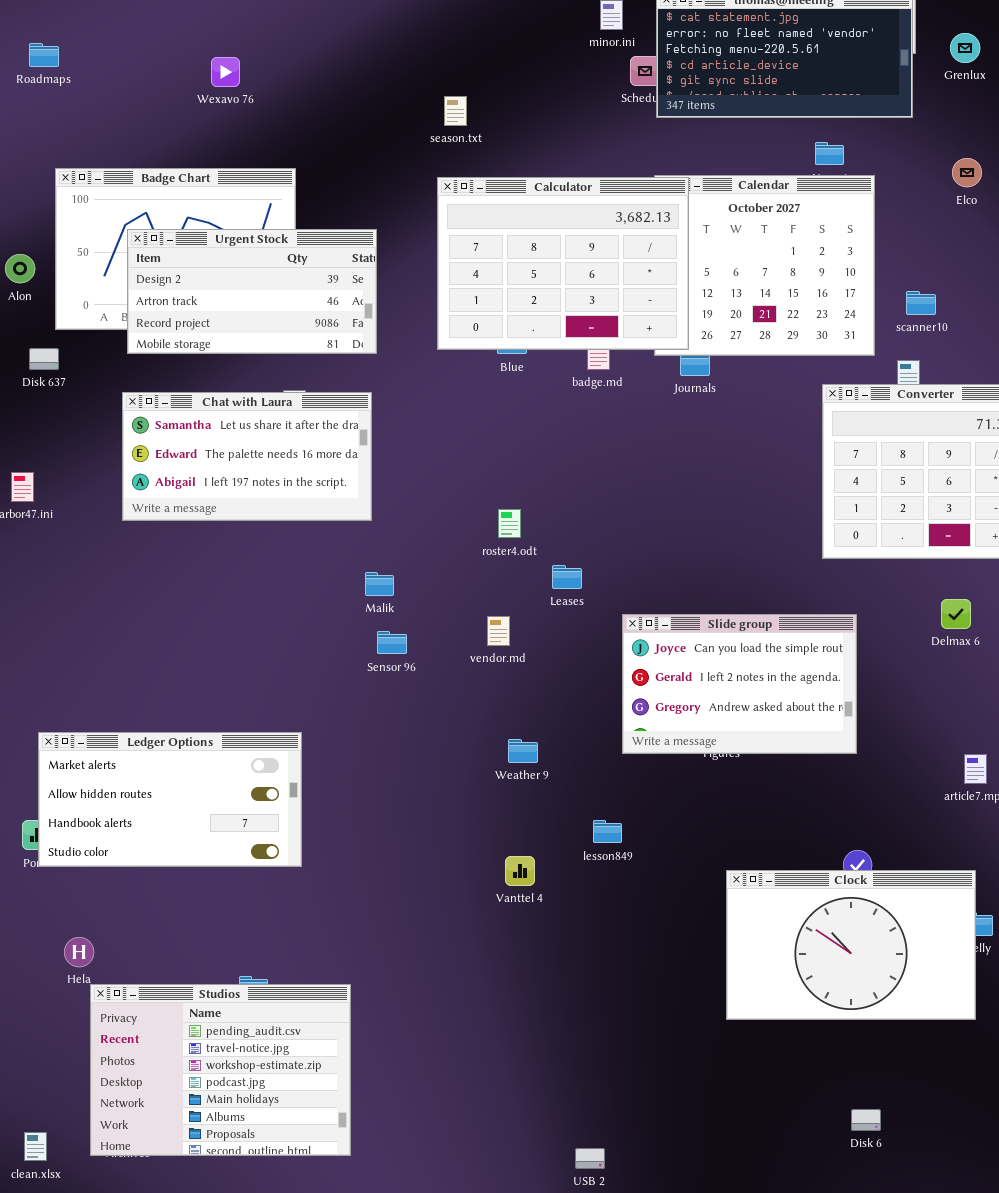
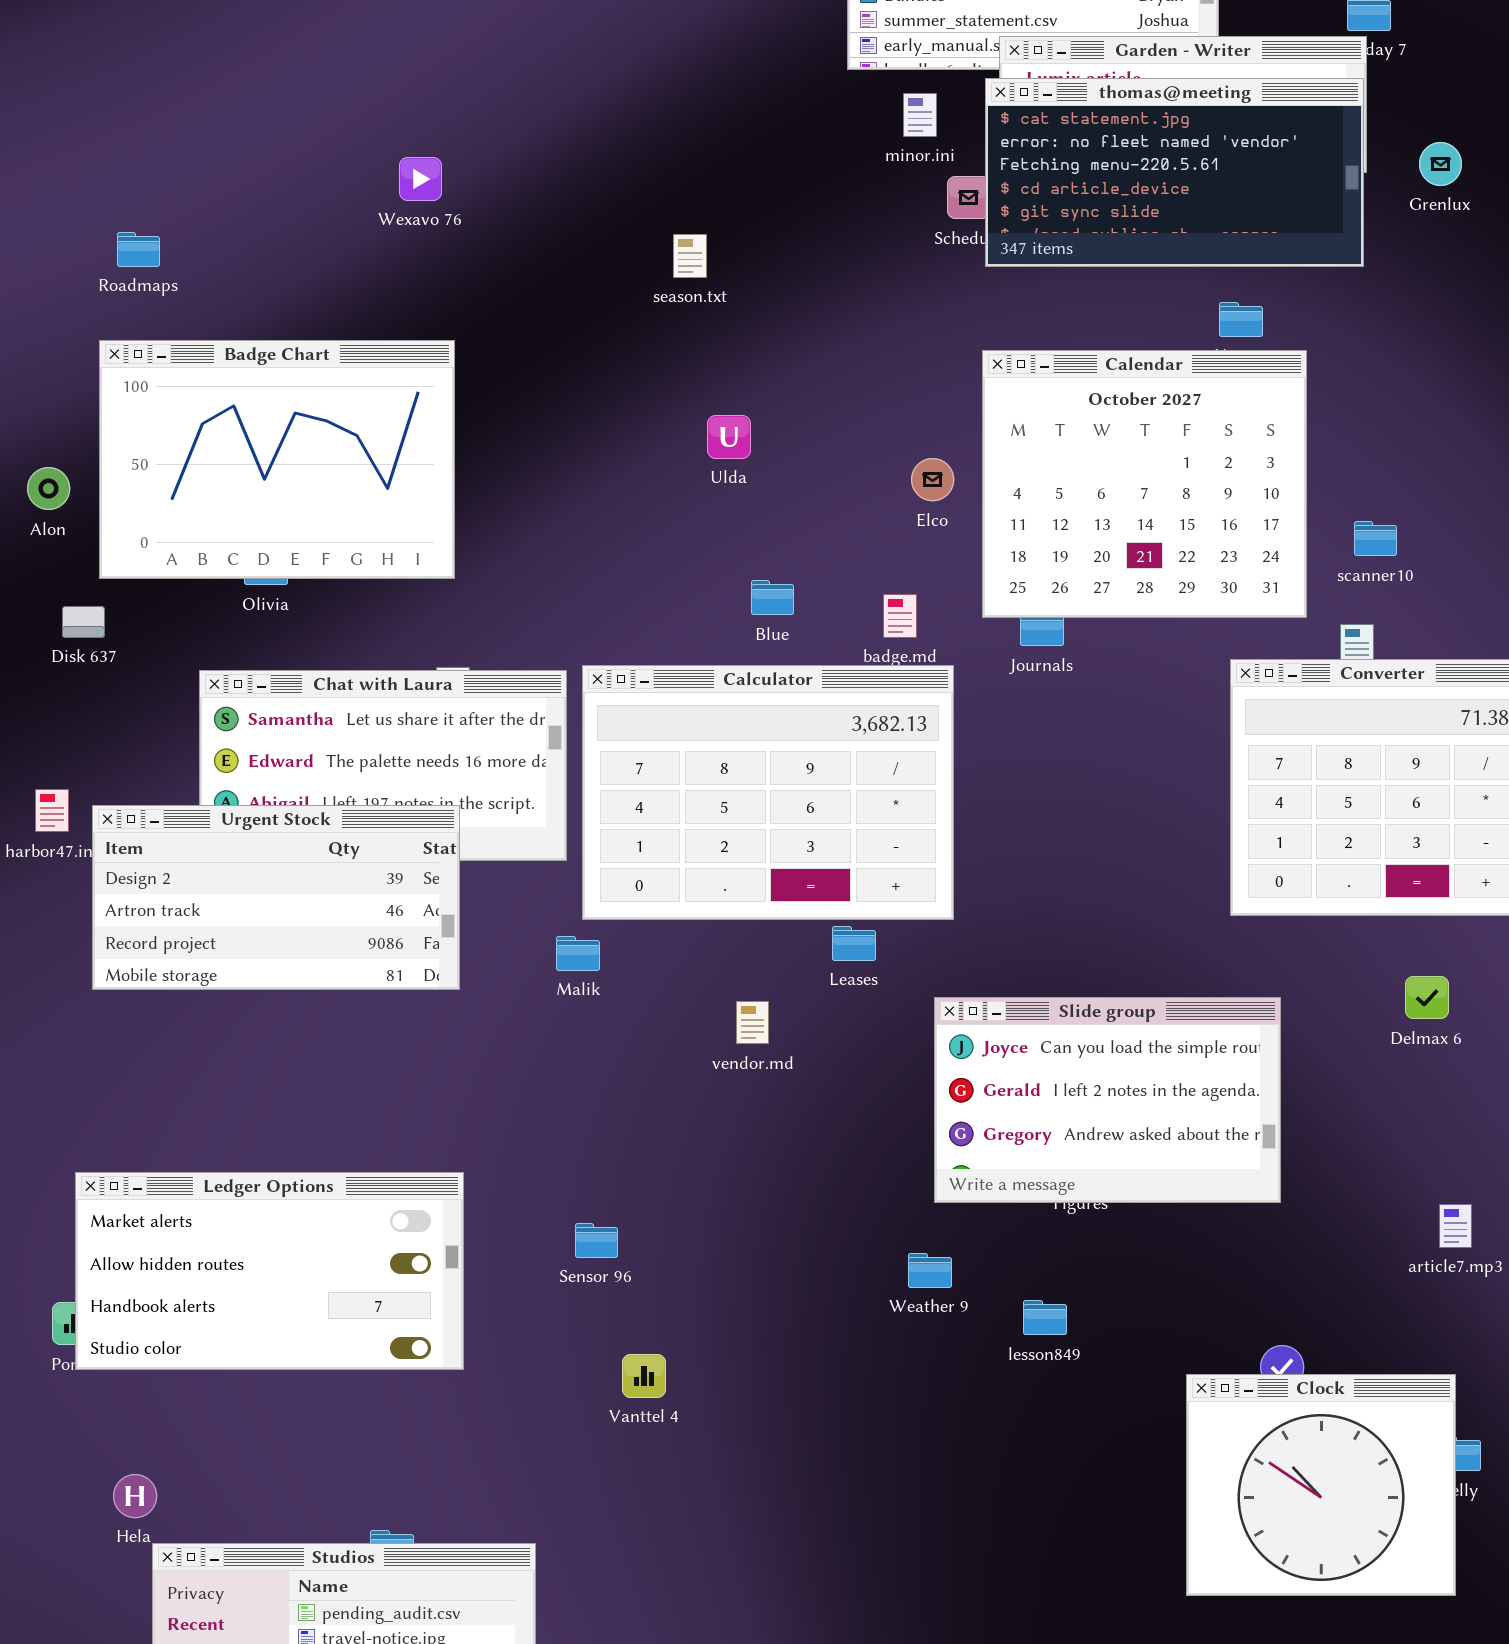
Roadmaps: [29,43,59,67] -> [117,232,160,267], moved
Wexavo 76: [211,57,240,87] -> [399,157,442,201], moved
Elco: [952,158,982,187] -> [911,458,954,501], moved
Calculator: [437,177,689,350] -> [582,665,954,920], moved
Urgent Stock: [127,229,377,354] -> [92,805,460,990], moved
Sensor 96: [377,631,407,654] -> [575,1223,618,1258], moved
Weather 9: [508,739,538,763] -> [908,1253,952,1288], moved
lesson849: [593,820,622,843] -> [1023,1300,1067,1335], moved
Vanttel 4: [505,856,535,886] -> [622,1354,666,1398], moved
Clock: [726,870,976,1020] -> [1186,1374,1456,1596], resized

